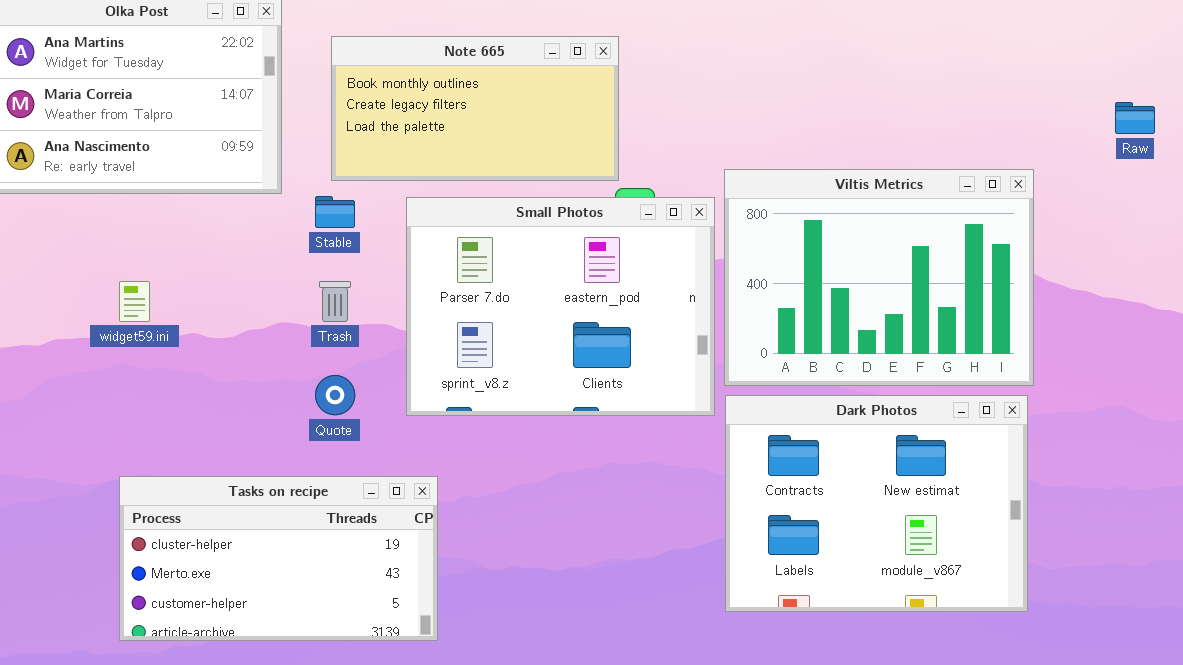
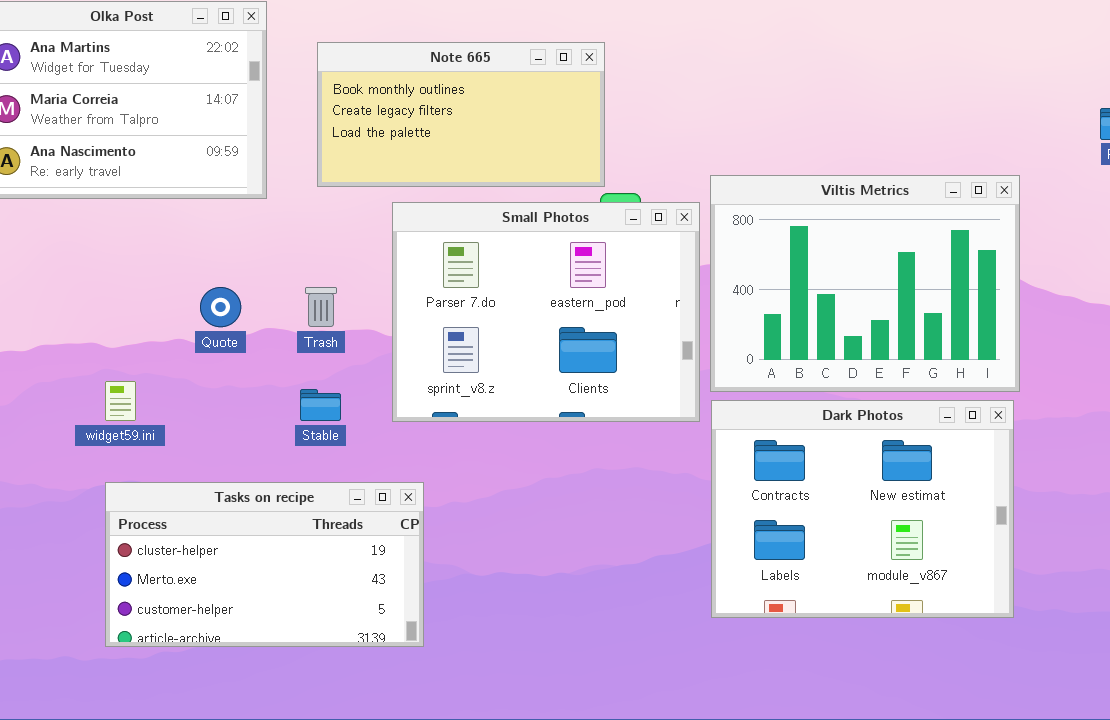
Stable: [315,196,355,228] -> [300,389,341,421], moved
widget59.ini: [119,281,150,322] -> [105,381,136,421], moved
Quote: [315,375,355,415] -> [200,287,241,327], moved

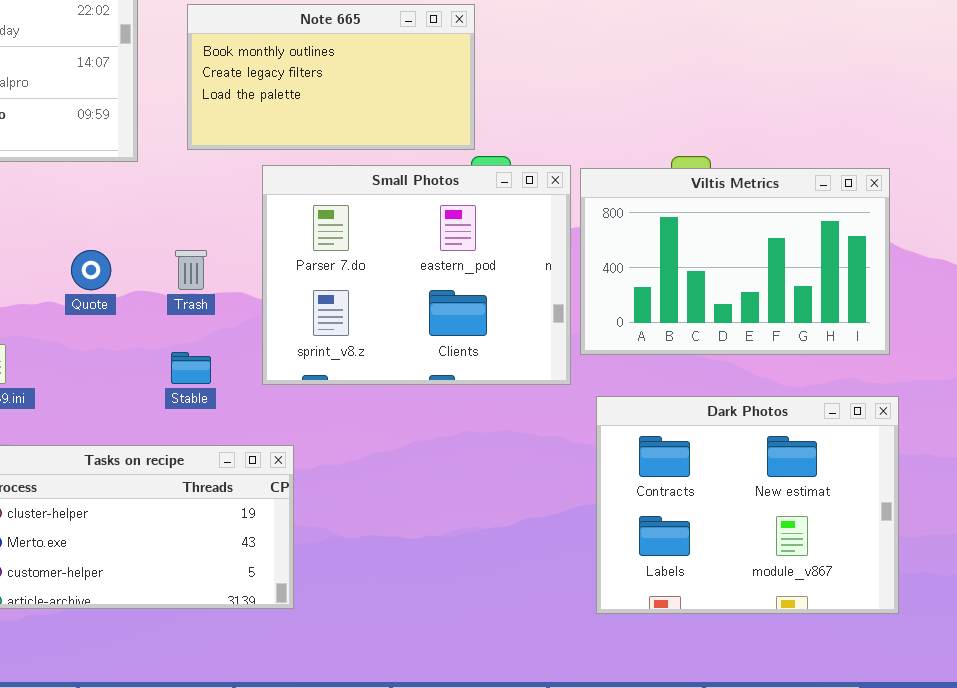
Viltis Metrics: [710,175,1020,392] -> [580,168,890,355], resized
Dark Photos: [711,400,1014,618] -> [596,396,899,614], moved

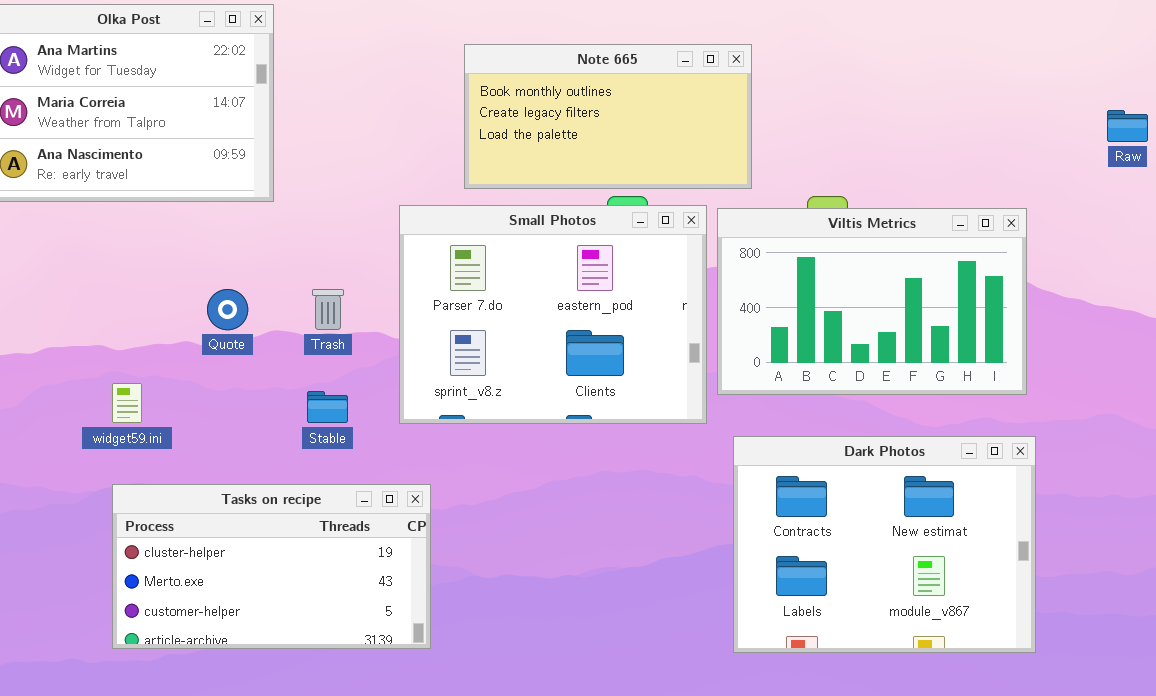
Note 665: [187,4,475,150] -> [464,44,752,189], moved

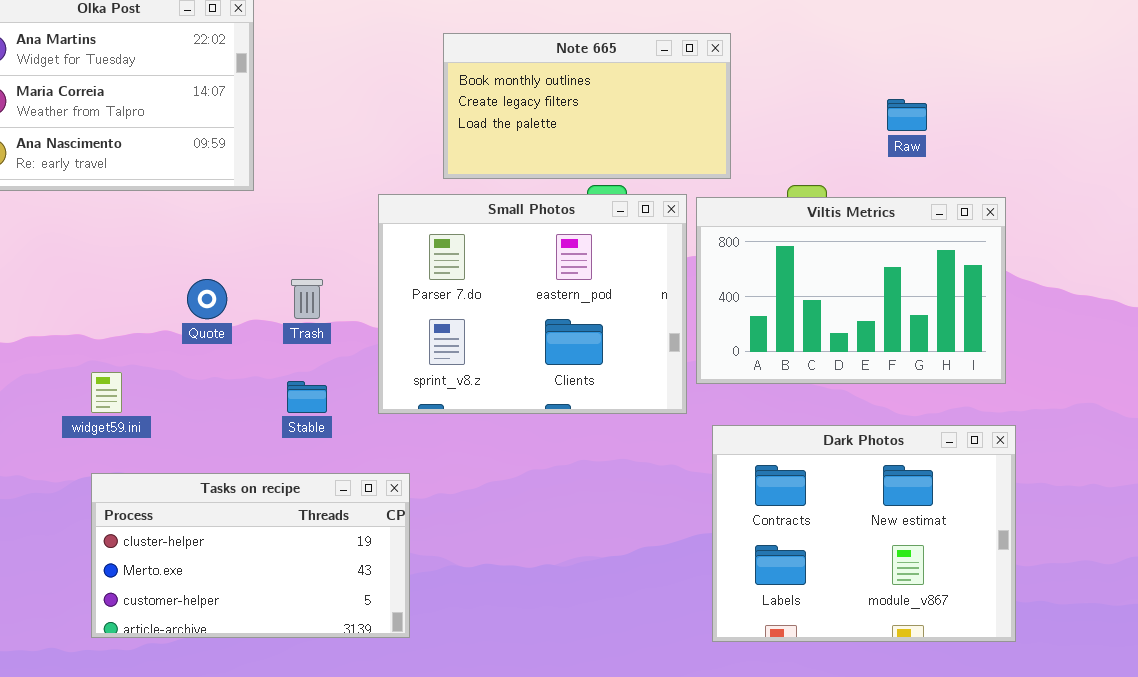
Raw: [1107,110,1148,142] -> [887,99,927,131], moved

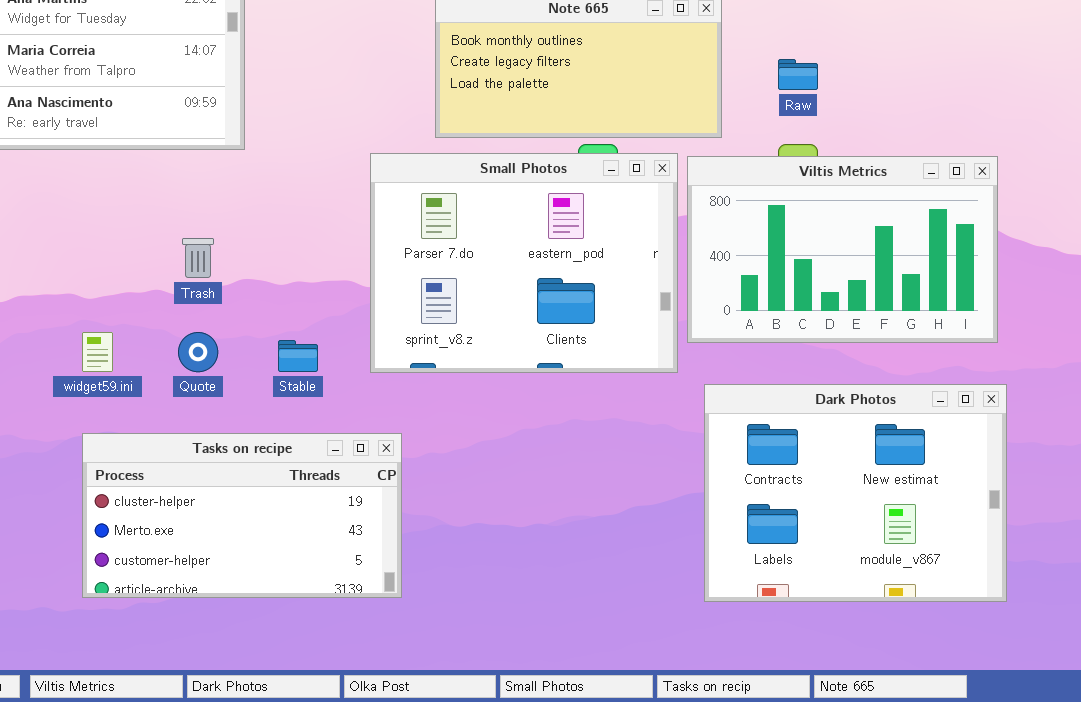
Raw: [887,99,927,131] -> [778,59,818,90], moved
Quote: [187,279,227,319] -> [178,332,218,372], moved
Trash: [291,279,323,319] -> [182,238,214,278], moved

